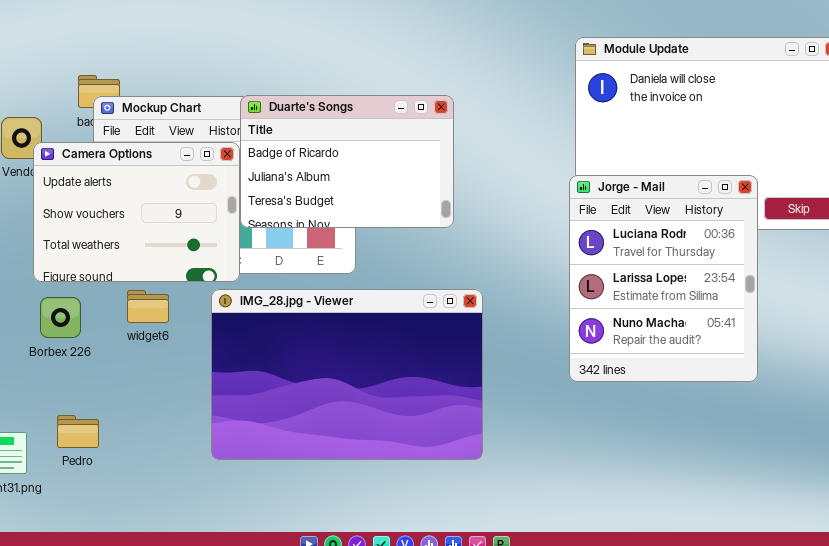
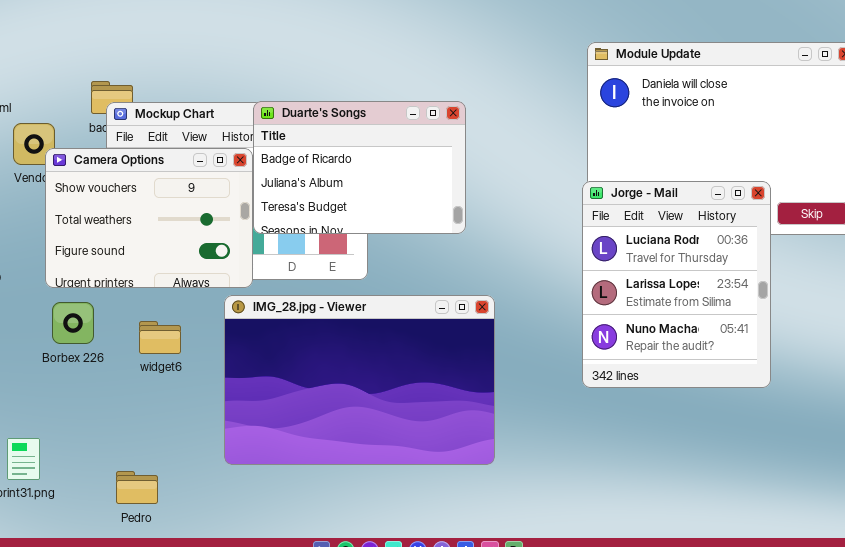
Camera Options: [33,142,240,282] -> [45,148,253,288], scrolled down 1 row
widget6: [127,290,169,323] -> [139,321,181,354], moved
Pedro: [57,415,99,448] -> [116,471,158,504], moved

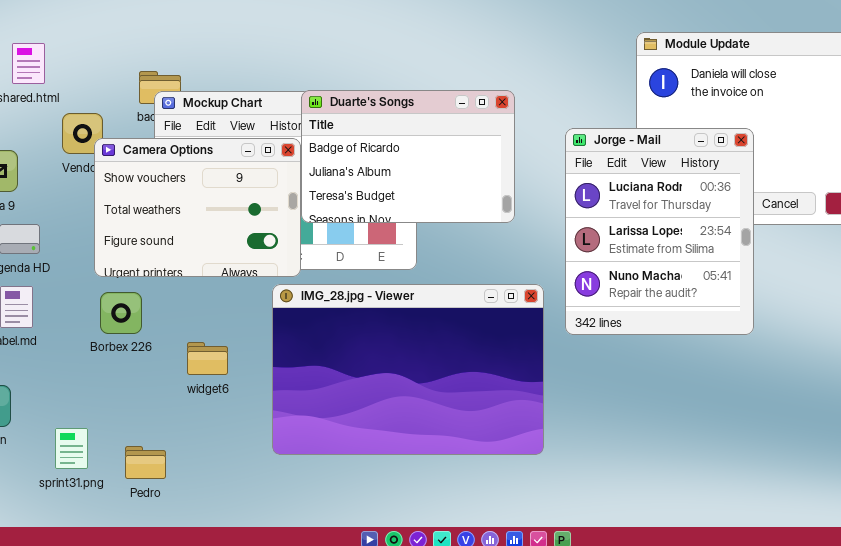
Jorge - Mail: [582,181,771,388] -> [565,128,754,335], moved
widget6: [139,321,181,354] -> [187,342,228,375], moved
Pedro: [116,471,158,504] -> [125,446,166,479], moved

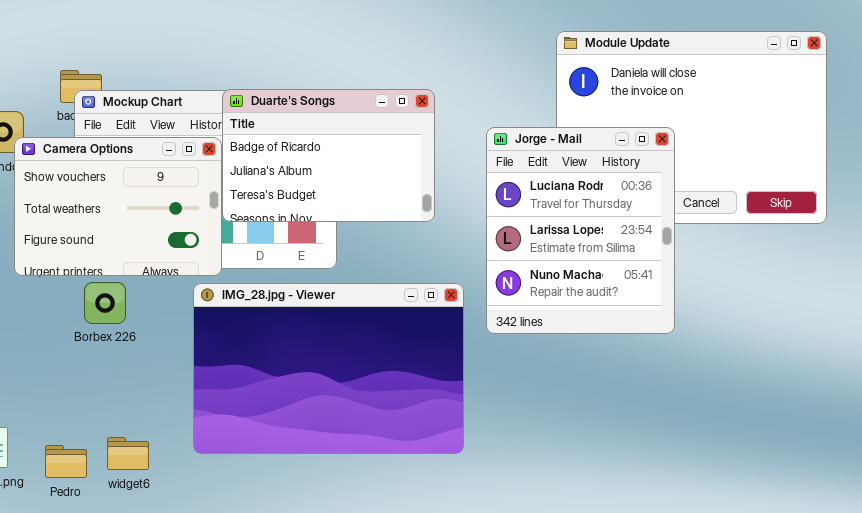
Borbex 226: [100,292,142,334] -> [84,282,126,324], moved
widget6: [187,342,228,375] -> [107,437,149,470], moved

